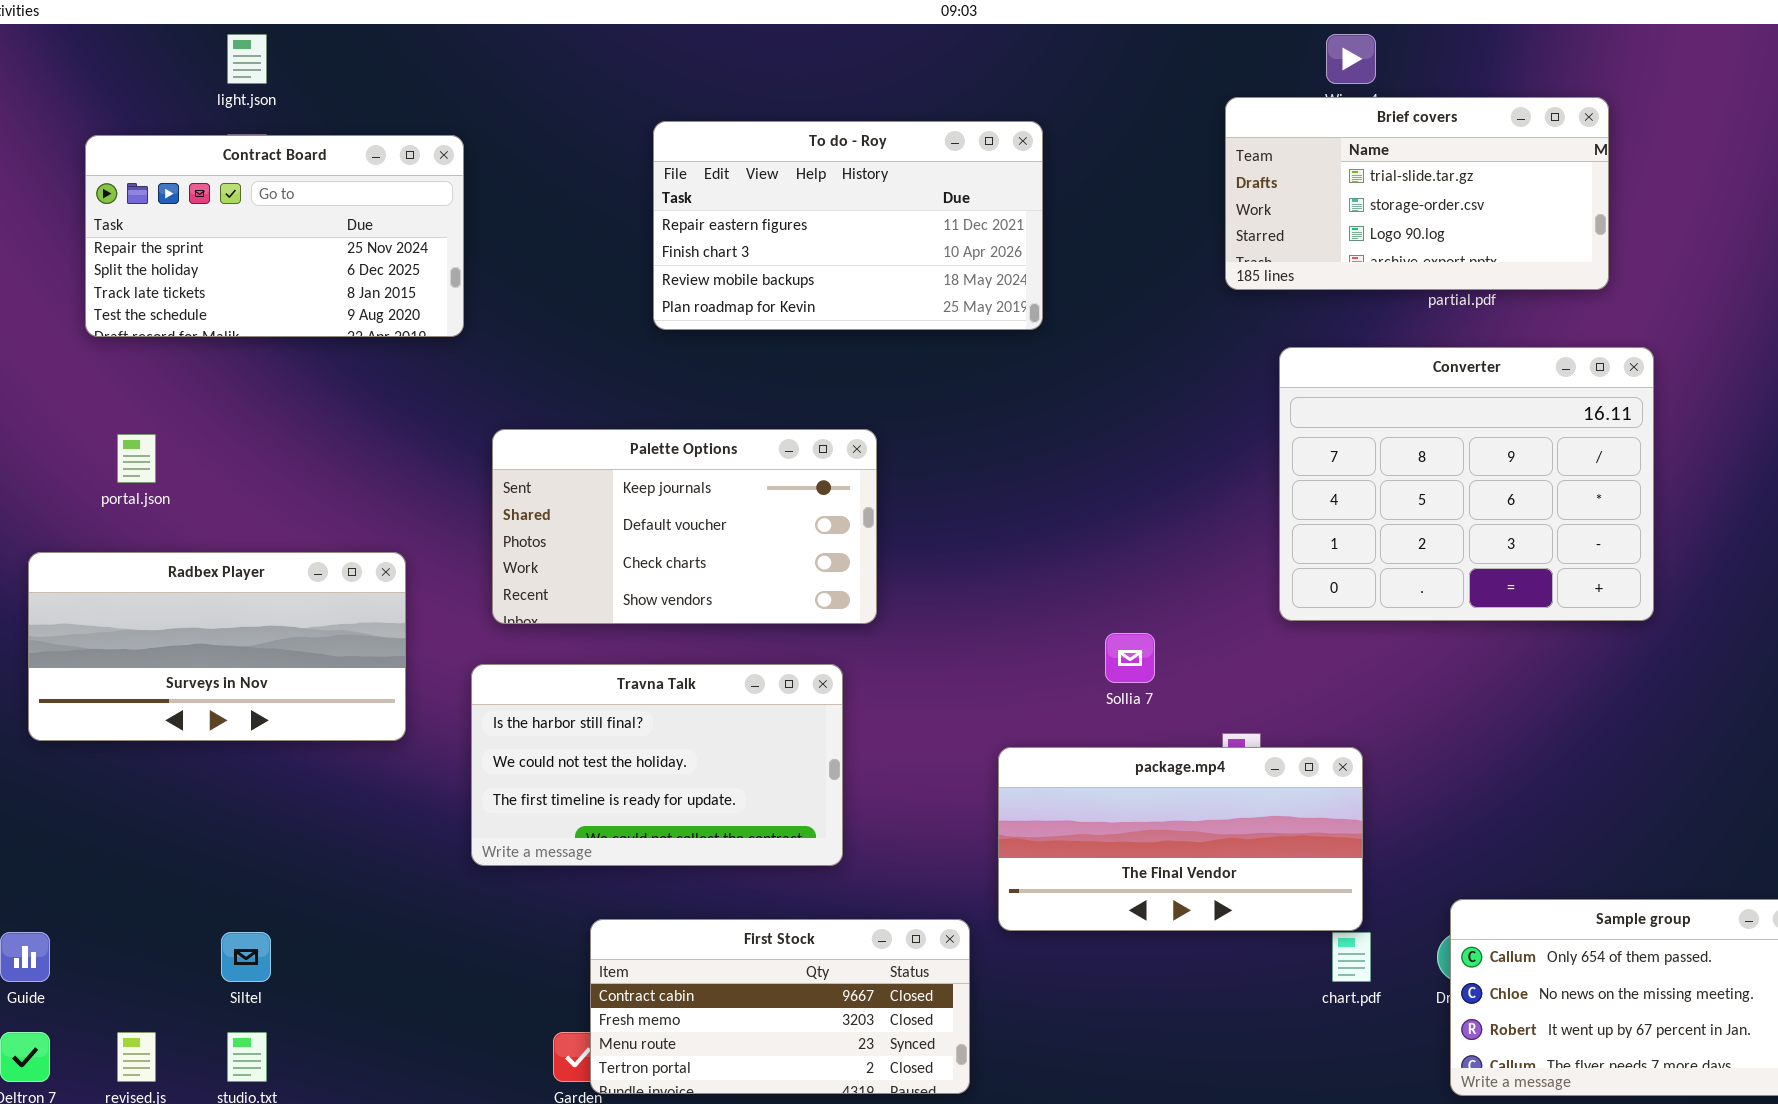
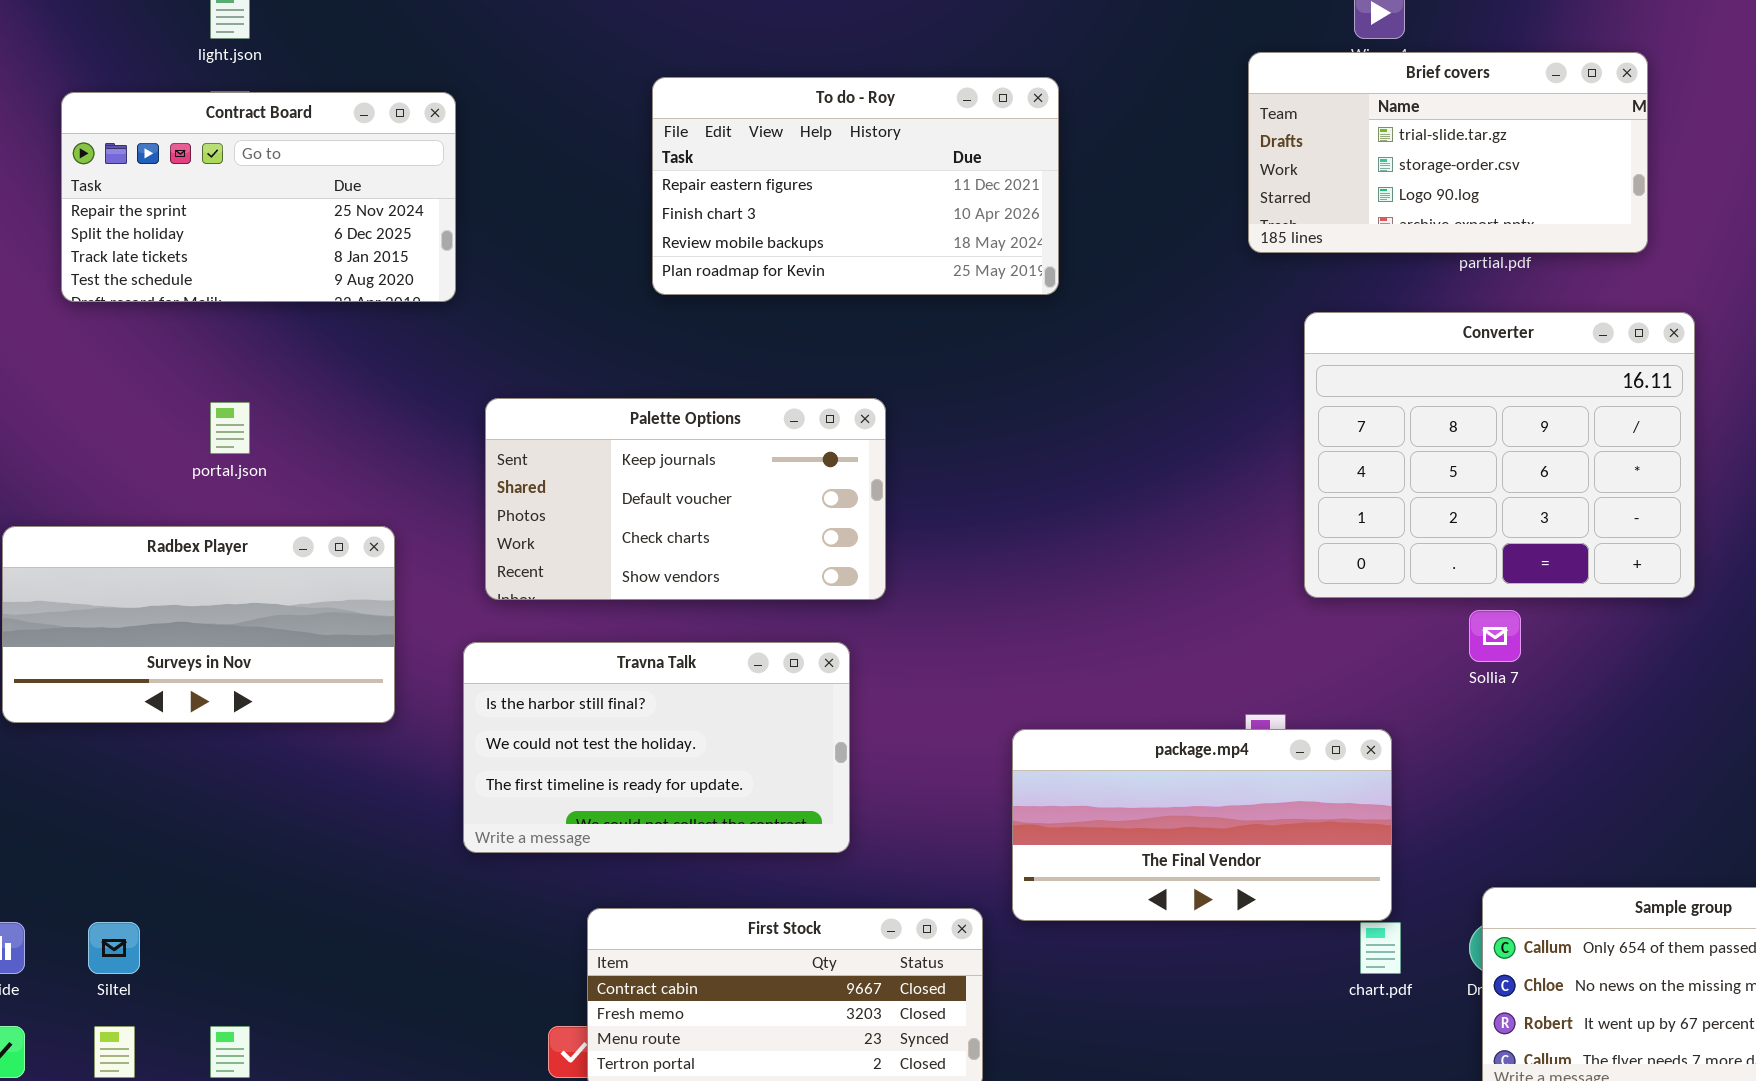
portal.json: [117,434,156,483] -> [210,402,250,454], moved
Sollia 7: [1105,633,1155,683] -> [1469,610,1521,662], moved
Siltel: [221,932,271,982] -> [88,922,140,974], moved

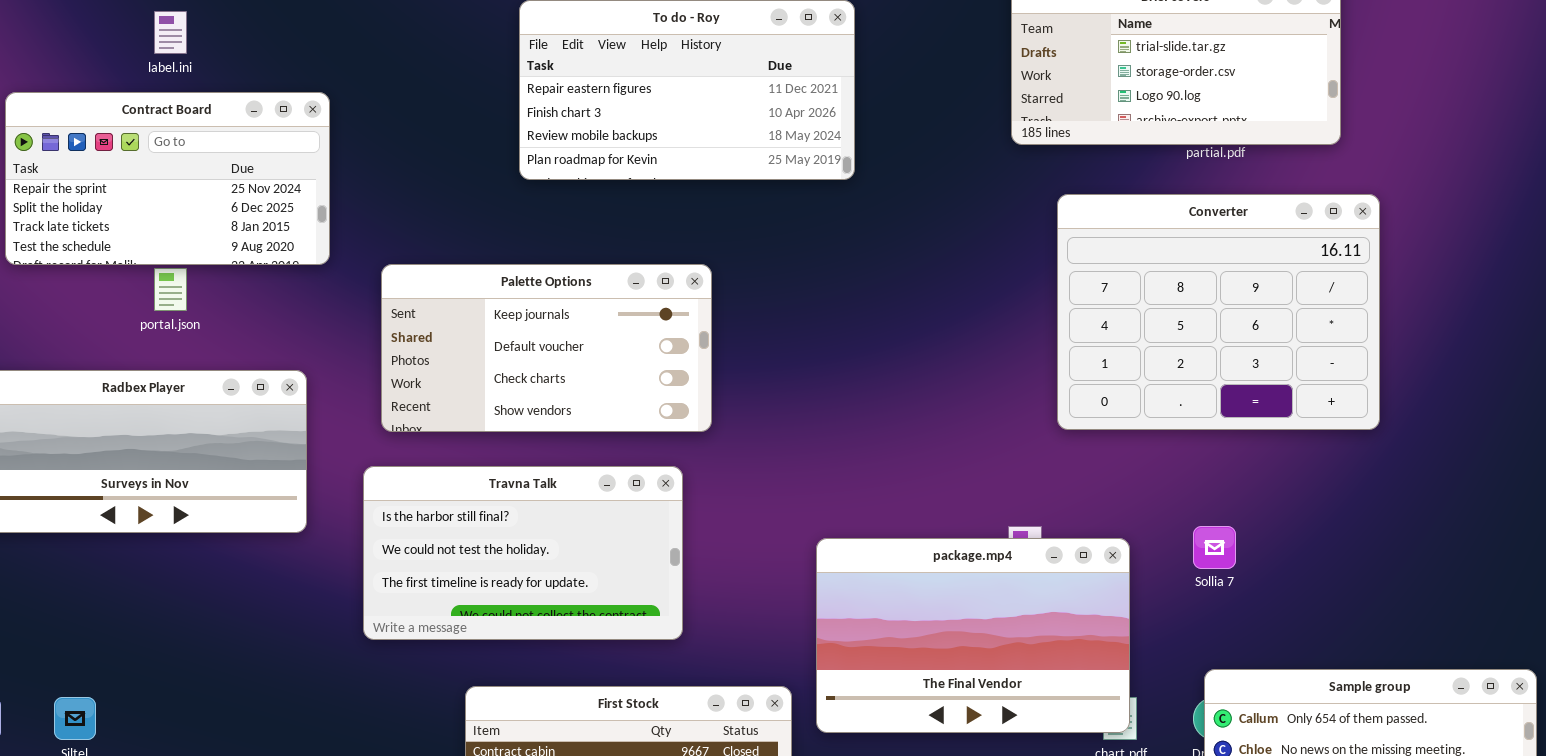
Contract Board: [61,92,456,302] -> [5,92,330,265], moved
Sollia 7: [1469,610,1521,662] -> [1193,526,1236,569], moved
package.mp4: [1012,729,1392,921] -> [816,538,1130,733], resized

